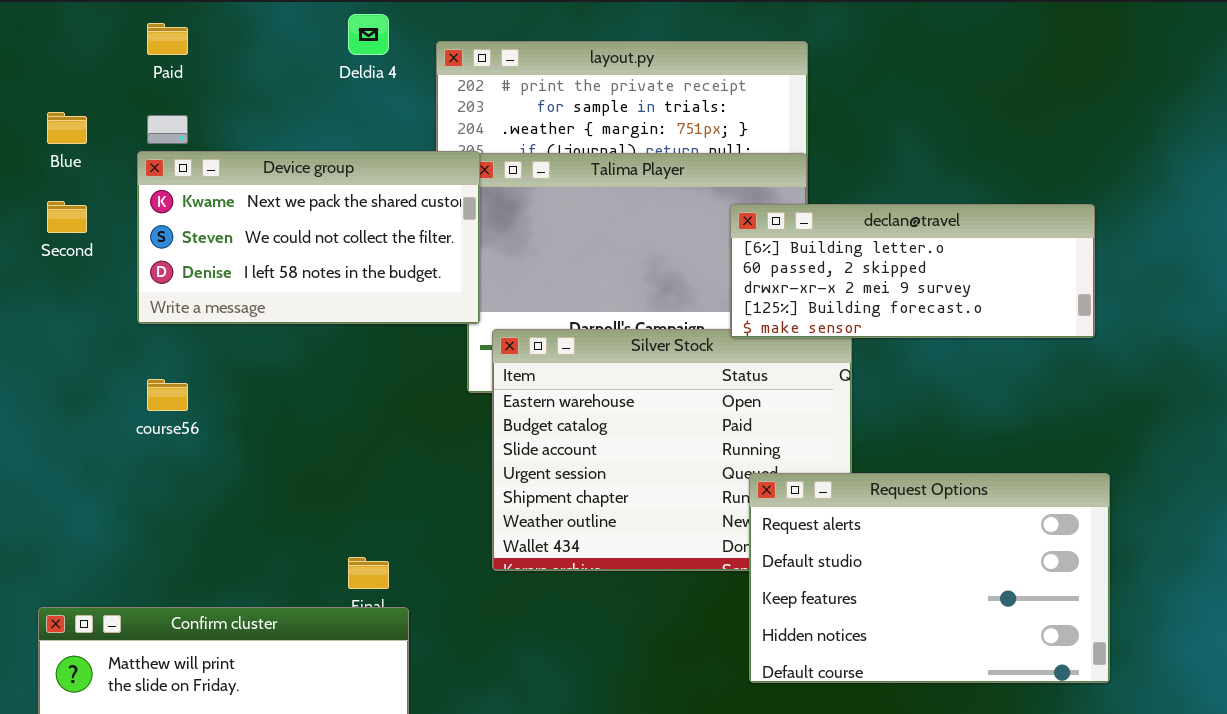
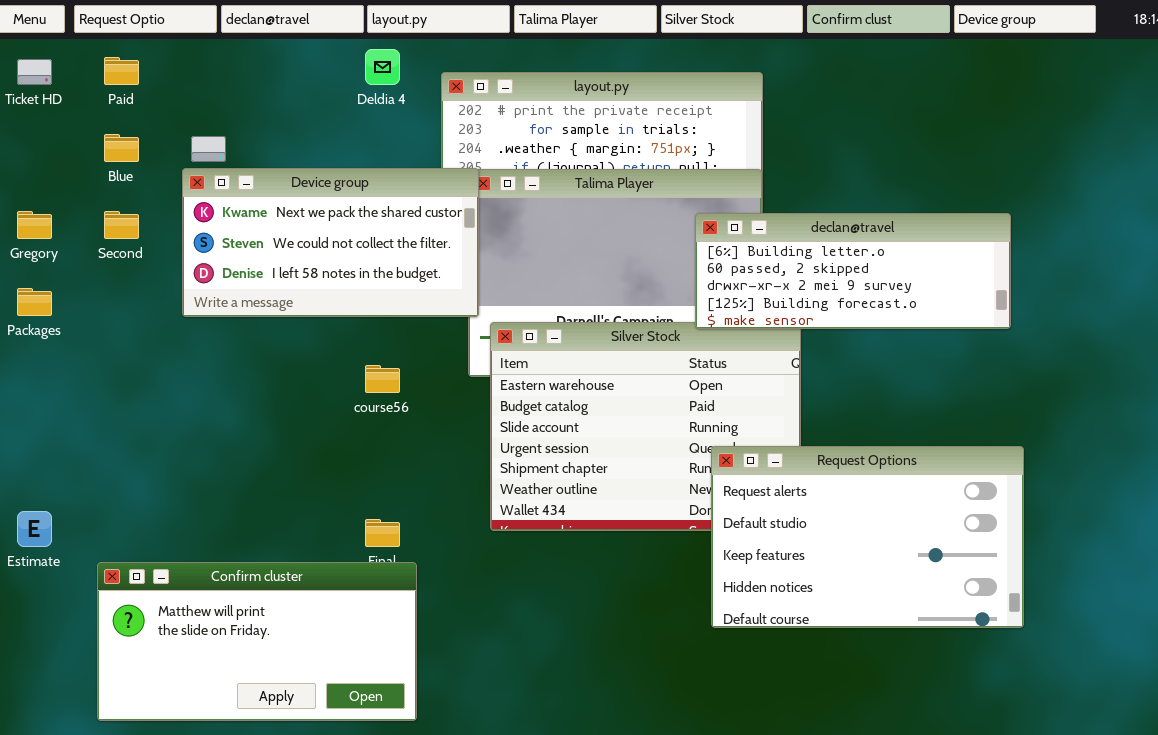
Paid: [147,23,188,55] -> [104,57,139,85], moved
course56: [147,379,188,411] -> [365,365,400,393], moved

